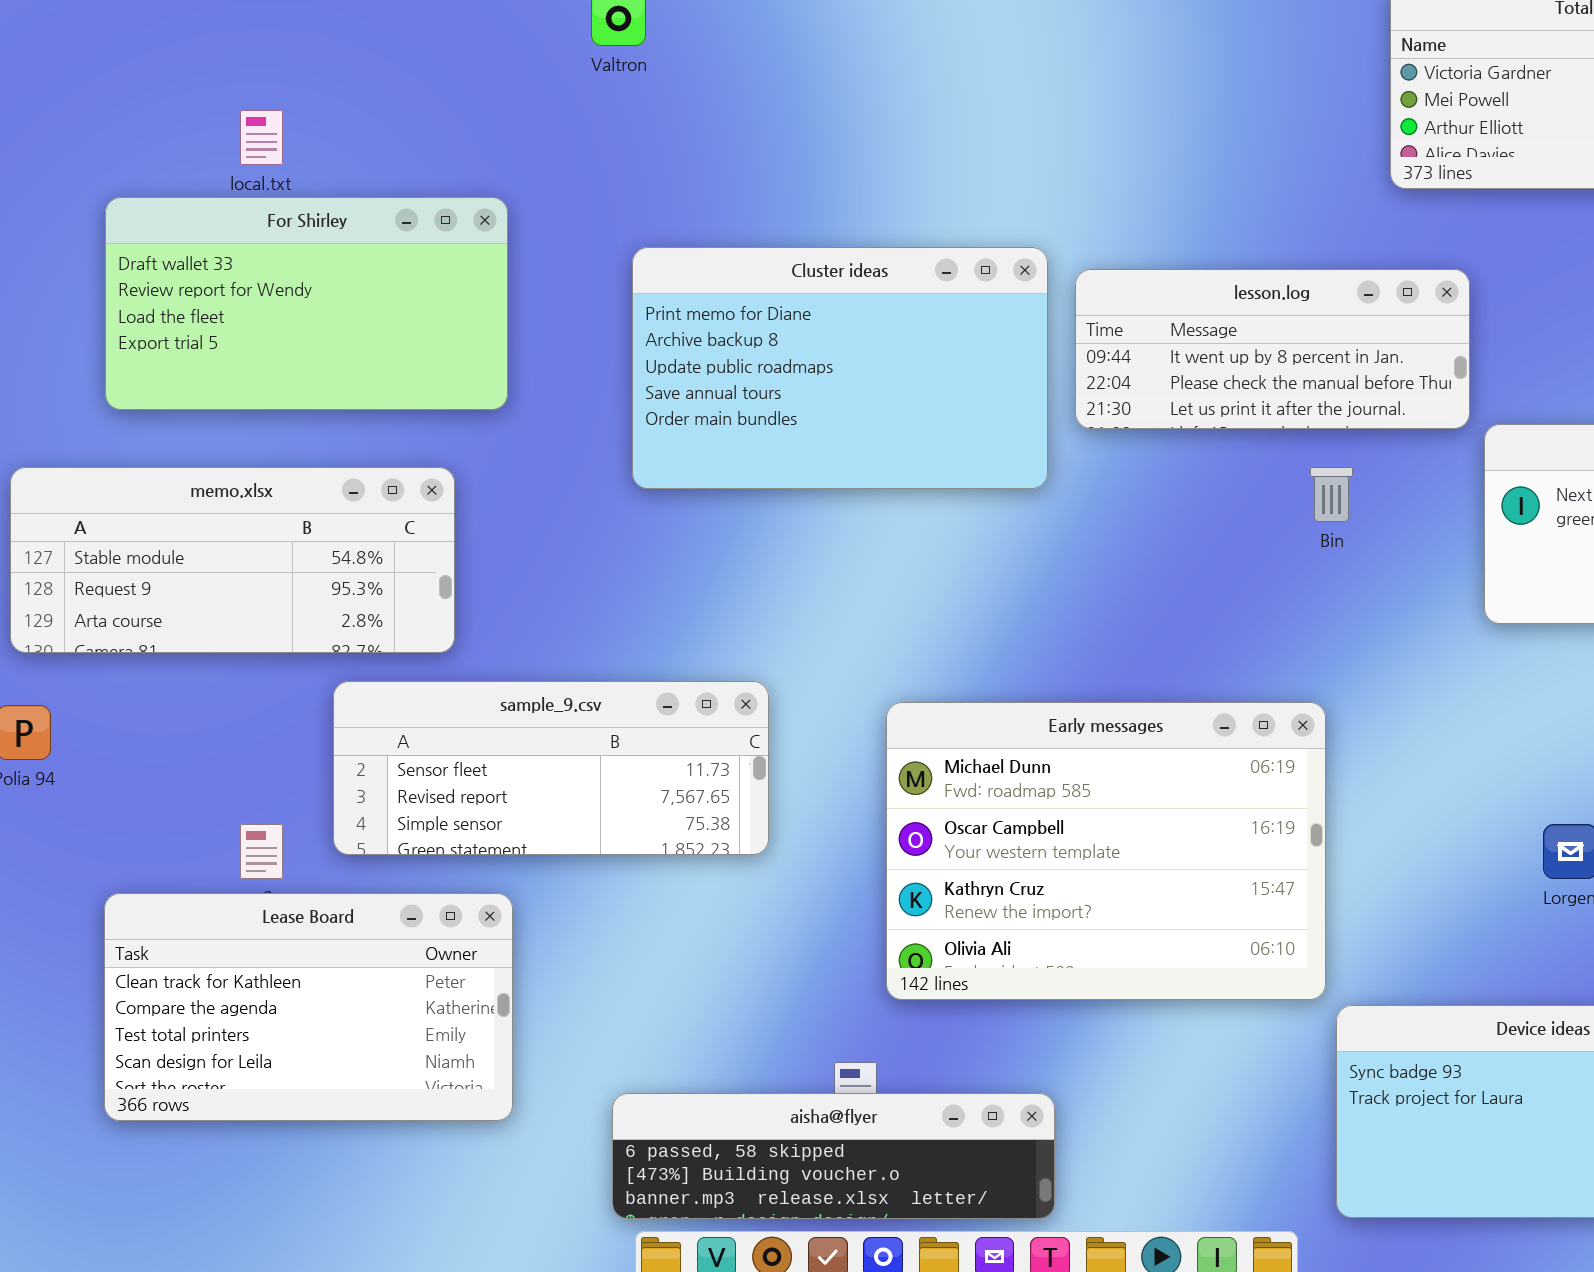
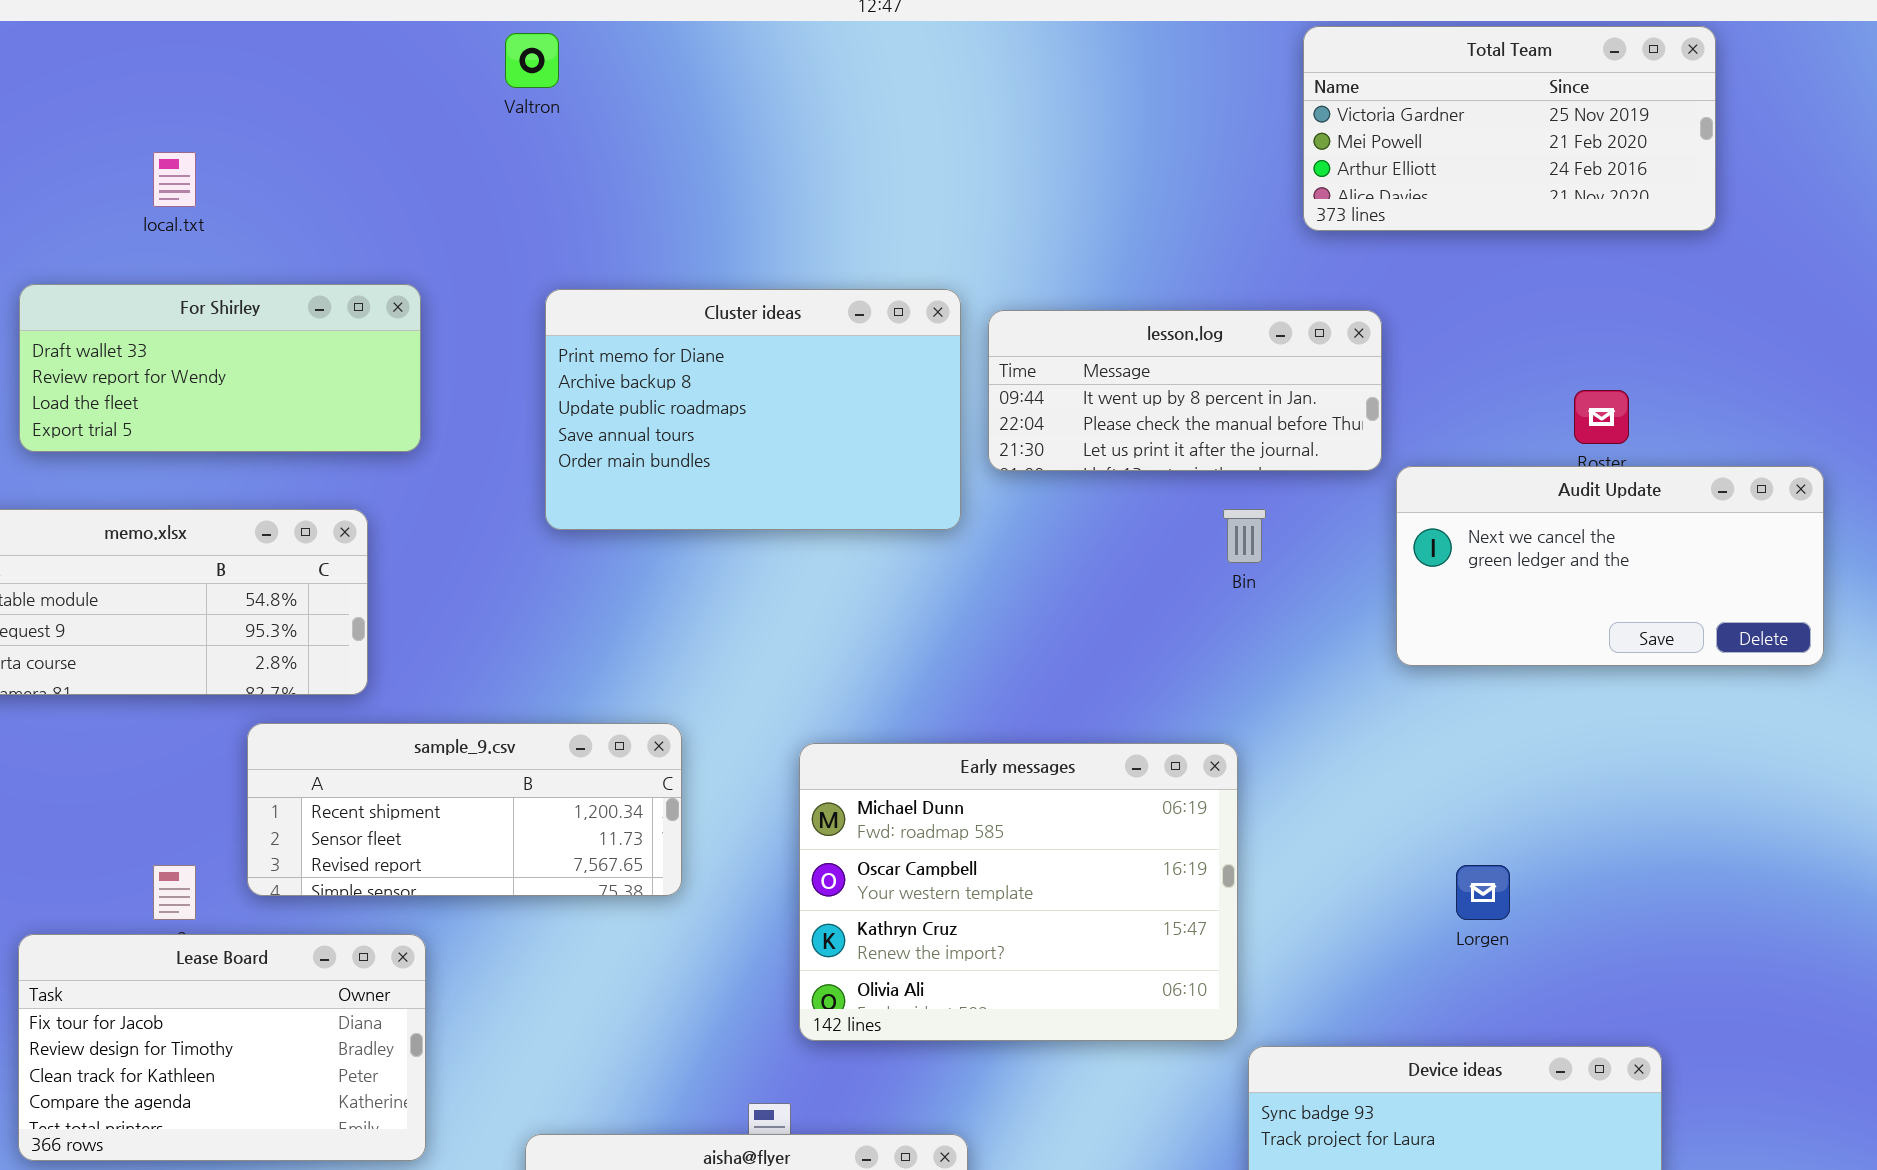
For Shirley: [105,197,508,410] -> [19,284,421,452], resized
sample_9.csv: [333,681,769,855] -> [247,723,682,896], scrolled up 1 row
Lease Board: [104,893,513,1121] -> [18,934,426,1161], scrolled up 2 rows

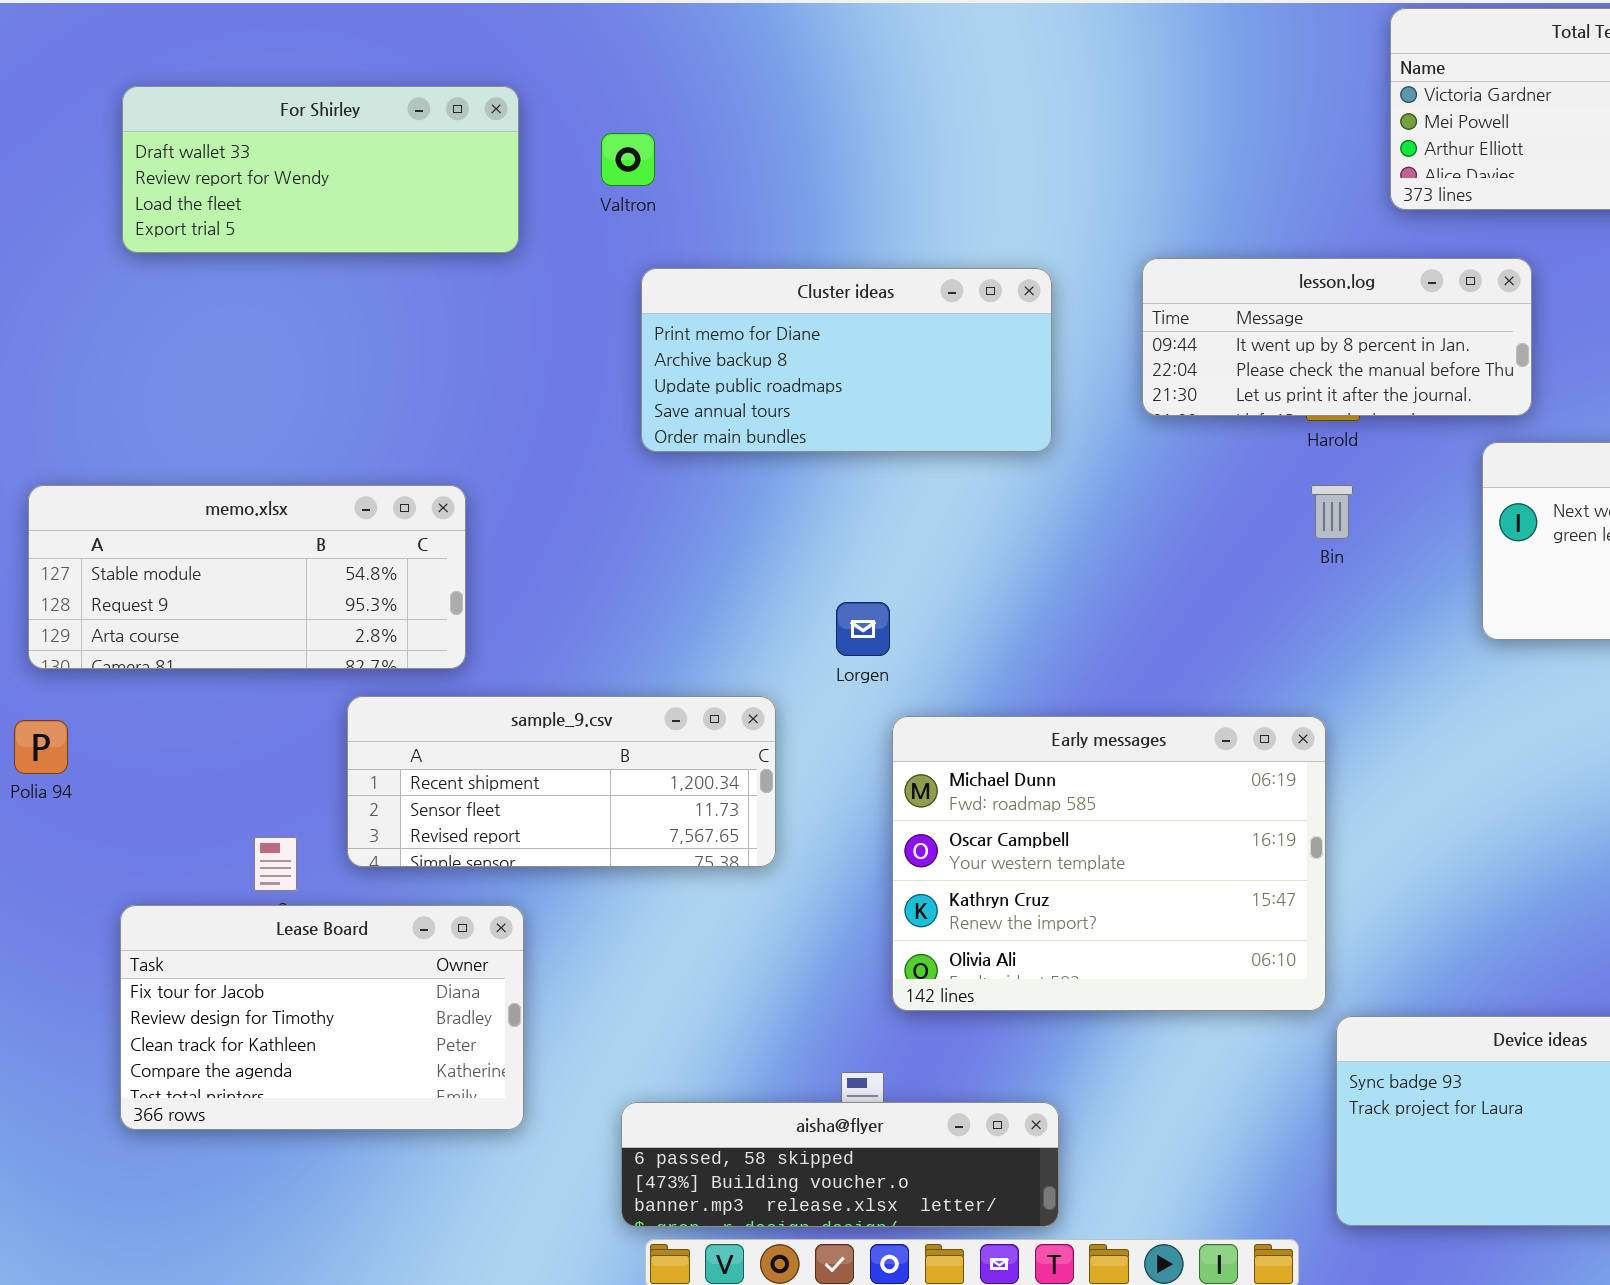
Valtron: [505,33,559,88] -> [601,133,655,186], moved
For Shirley: [19,284,421,452] -> [122,86,519,253], moved
Cluster ideas: [545,289,961,530] -> [641,268,1052,452], resized
lesson.log: [988,310,1382,471] -> [1142,258,1532,416], moved
Lorgen: [1456,865,1510,920] -> [836,602,890,656], moved

